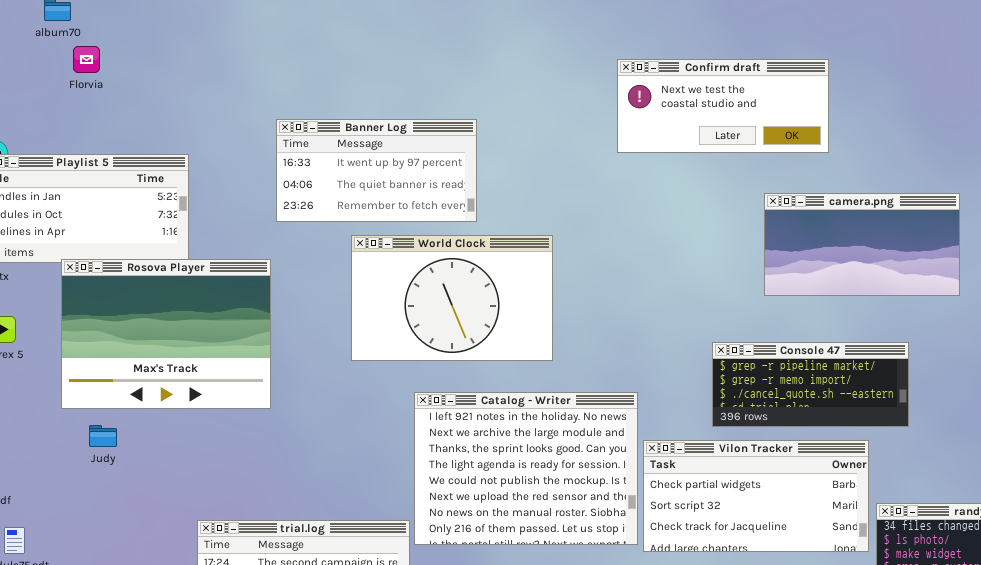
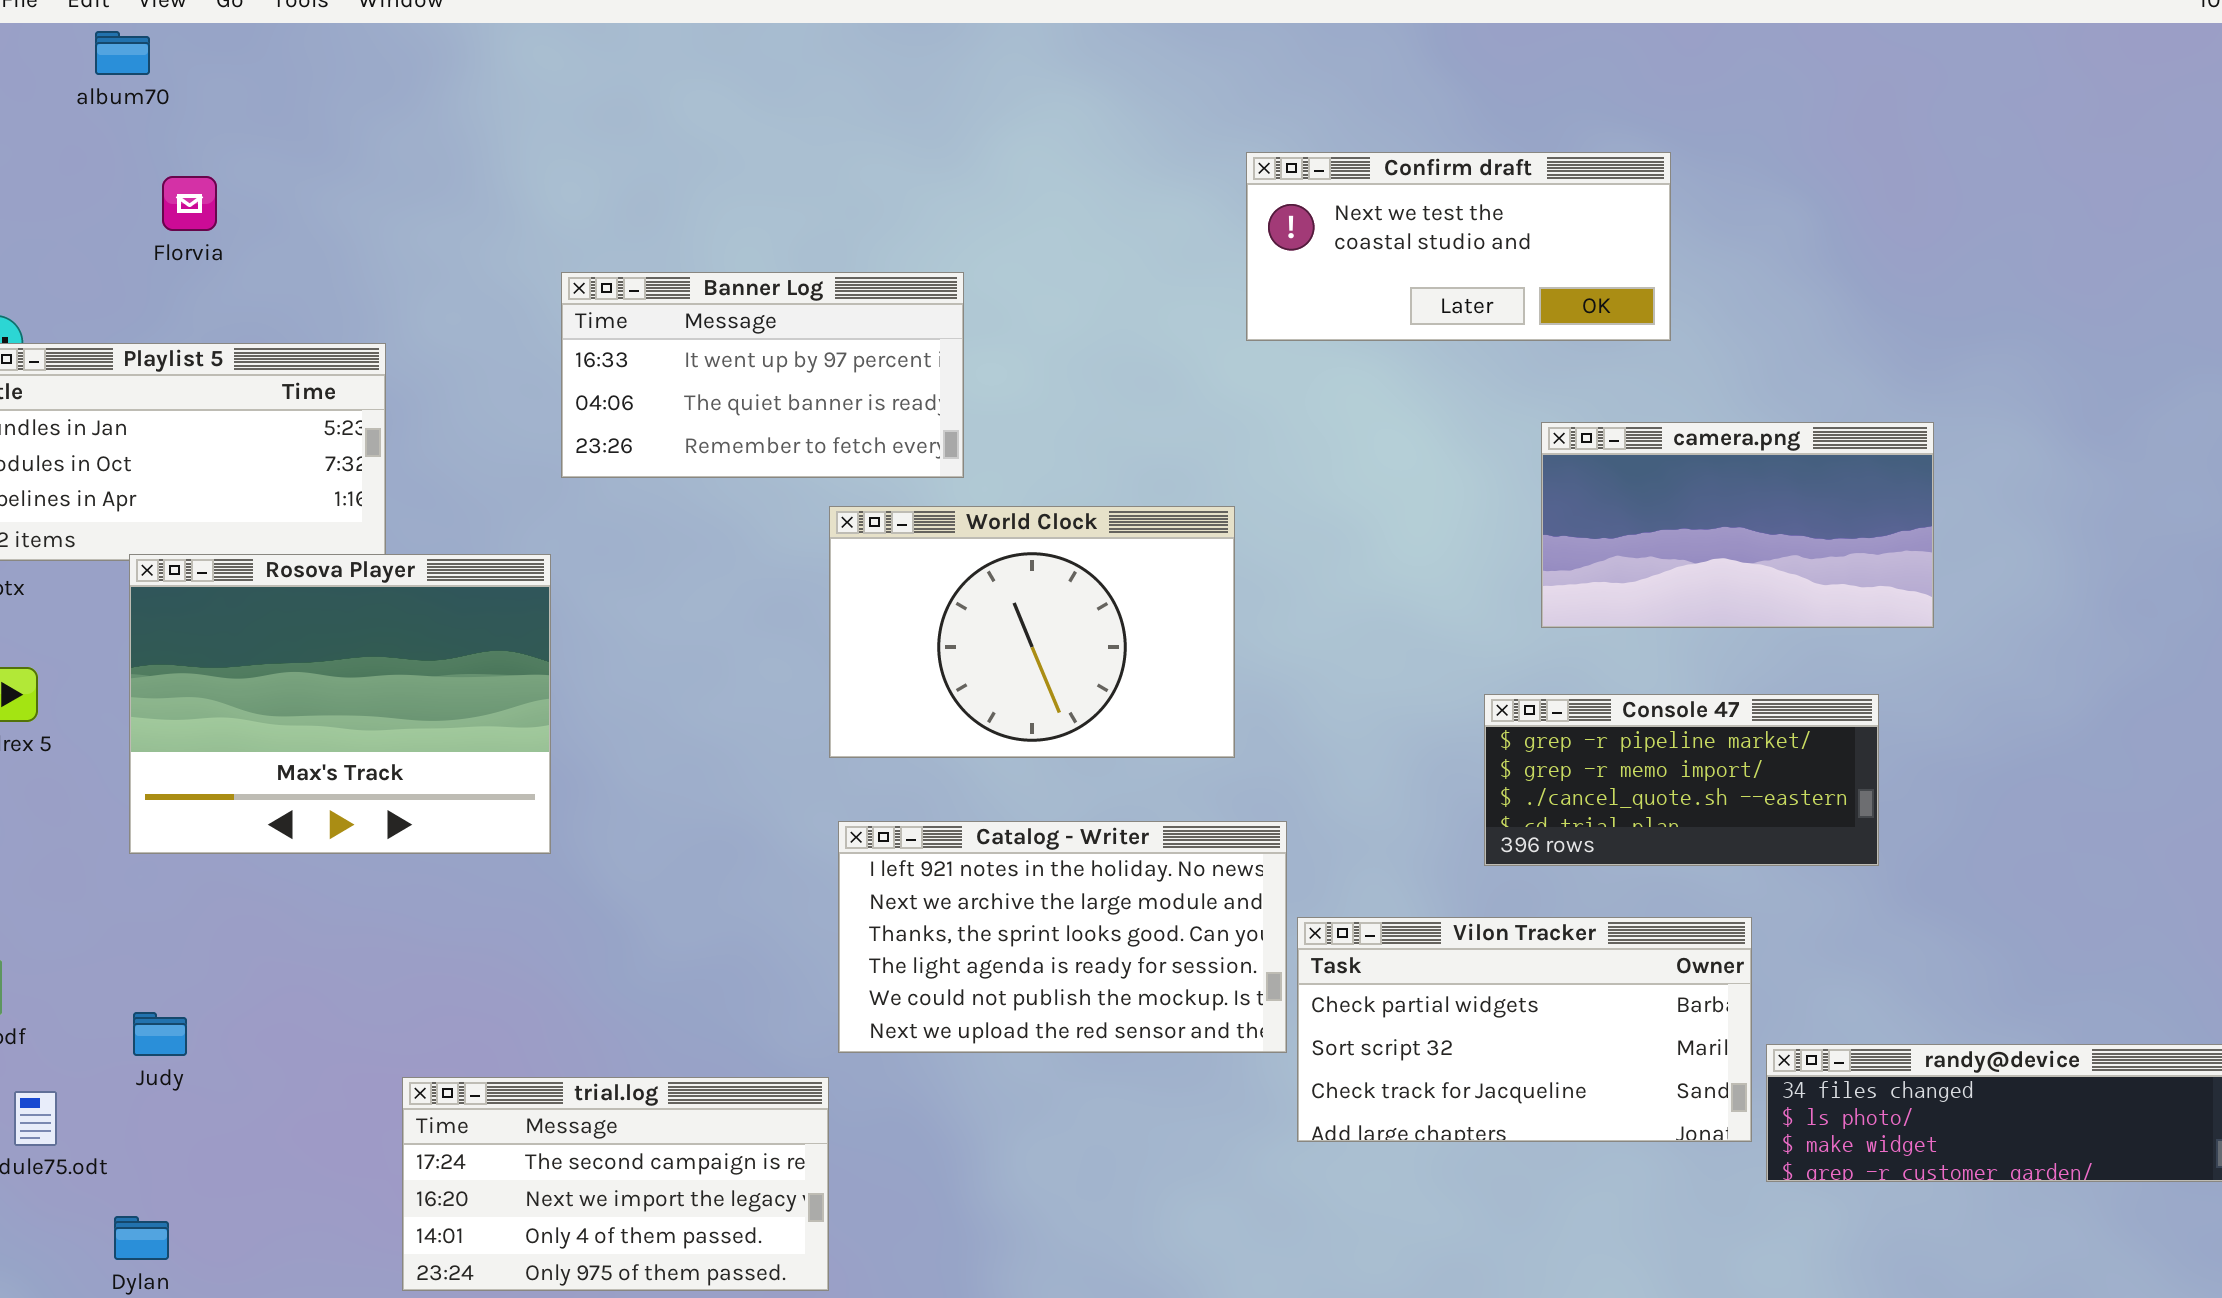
Florvia: [73,46,100,73] -> [162,176,217,231], moved
World Clock: [351,235,553,361] -> [829,506,1235,758], moved
Console 47: [712,342,909,427] -> [1484,694,1879,866], moved
Catalog - Writer: [414,392,638,545] -> [838,821,1287,1053], resized
Judy: [89,425,117,447] -> [133,1012,187,1056], moved

